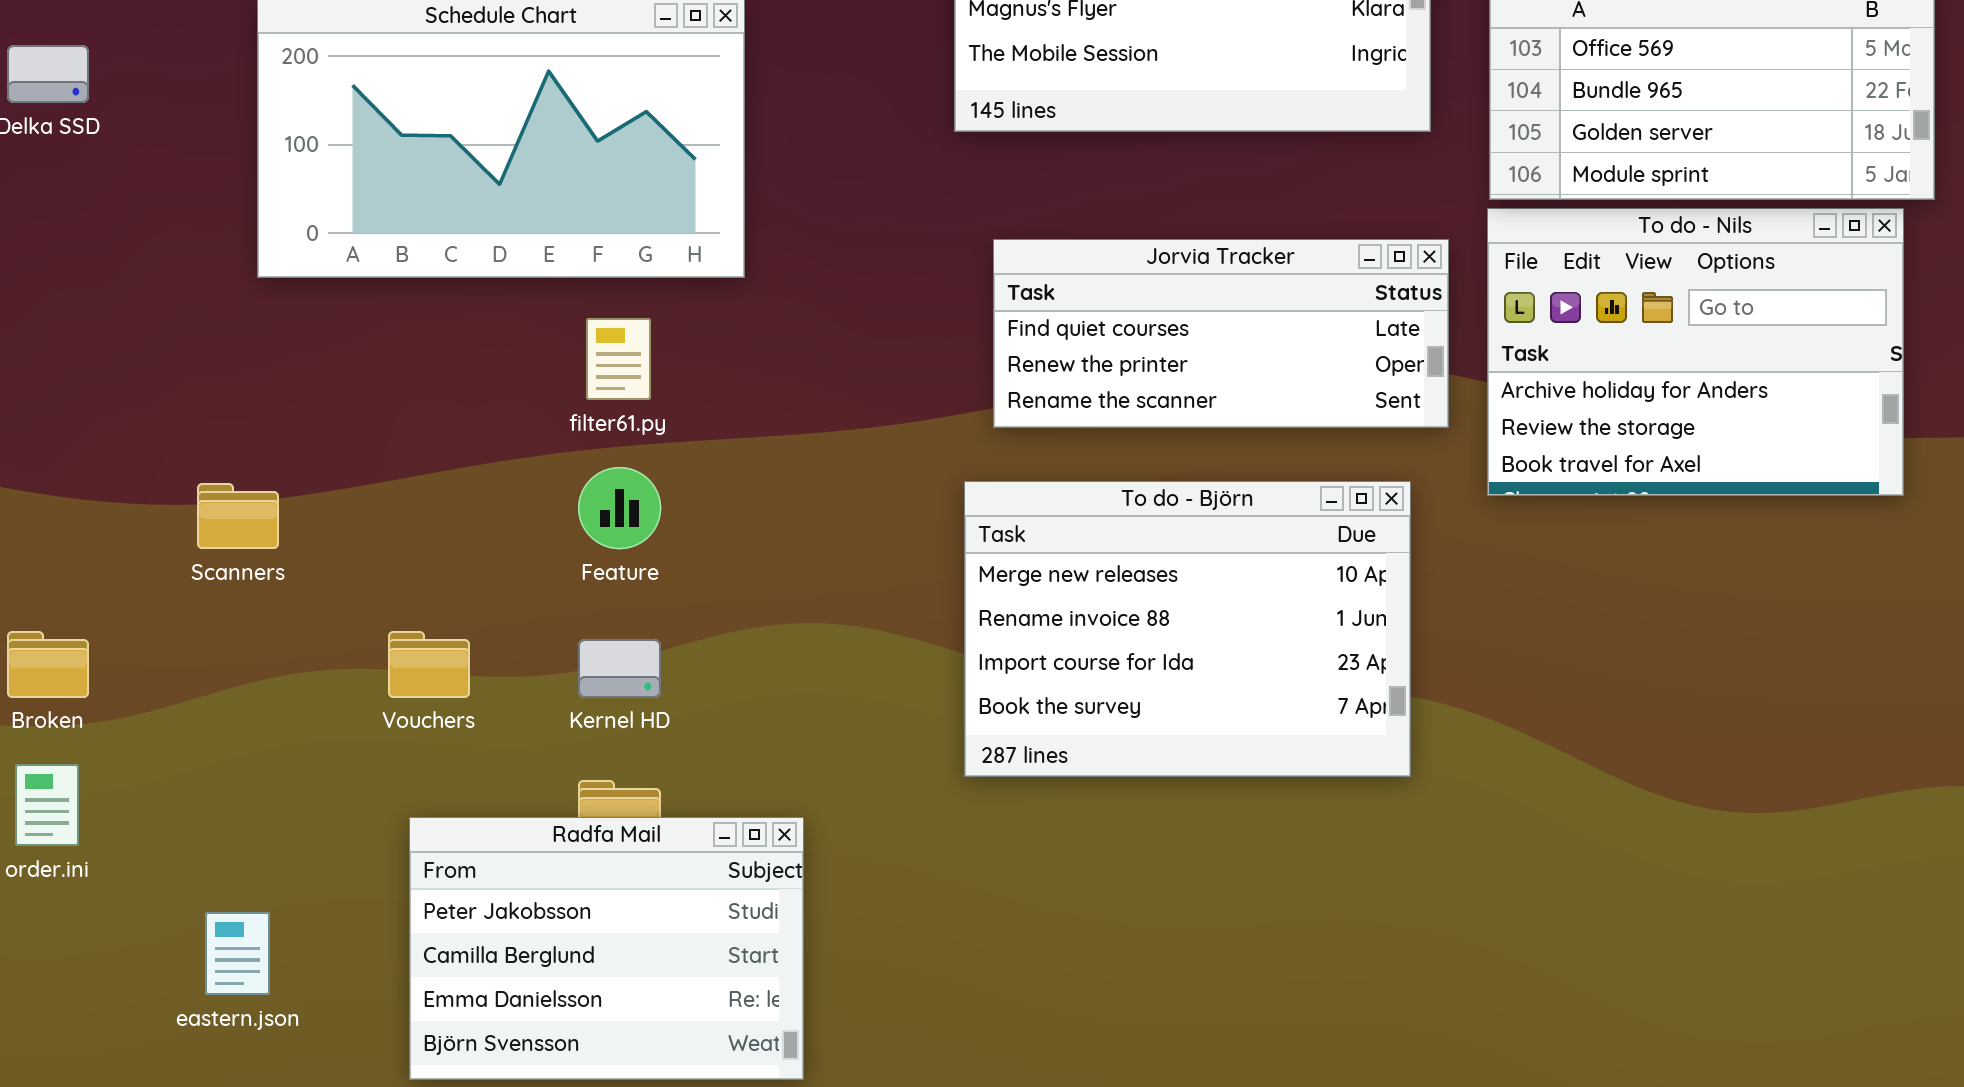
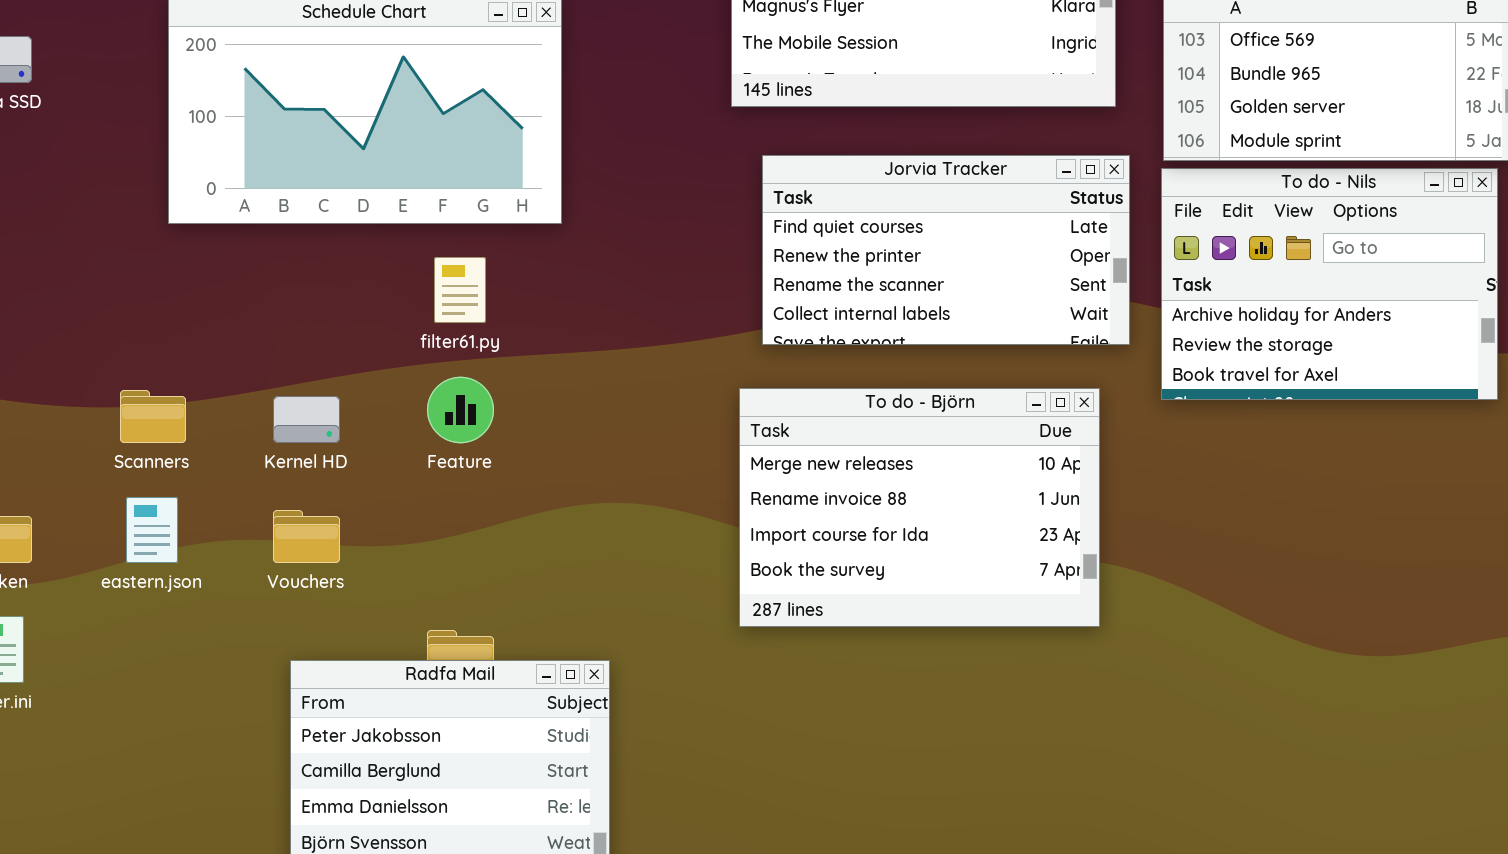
Jorvia Tracker: [993,239,1449,428] -> [762,155,1130,345], resized
Kernel HD: [578,639,661,698] -> [273,396,340,443], moved
eastern.json: [205,912,270,995] -> [126,497,178,563], moved

